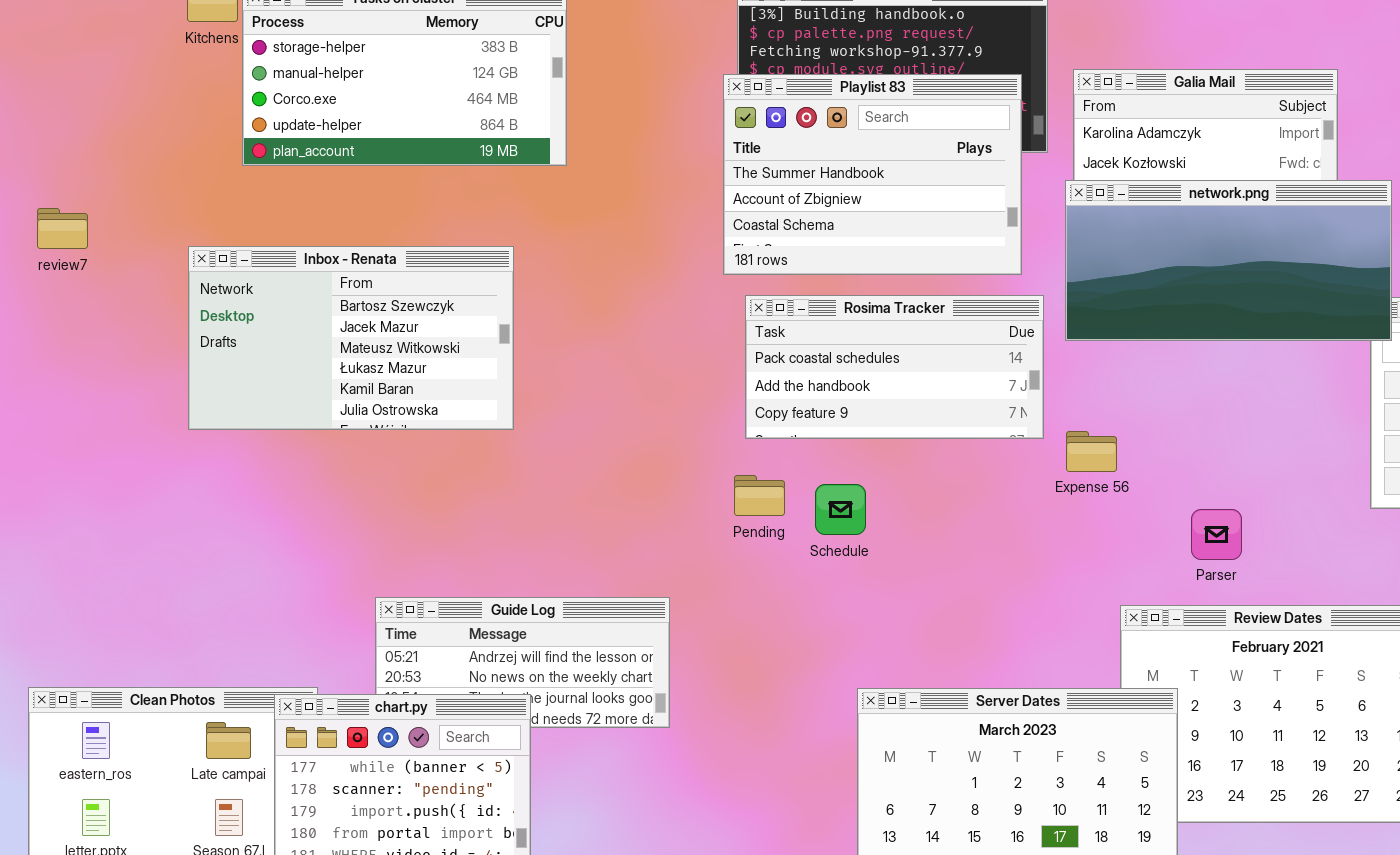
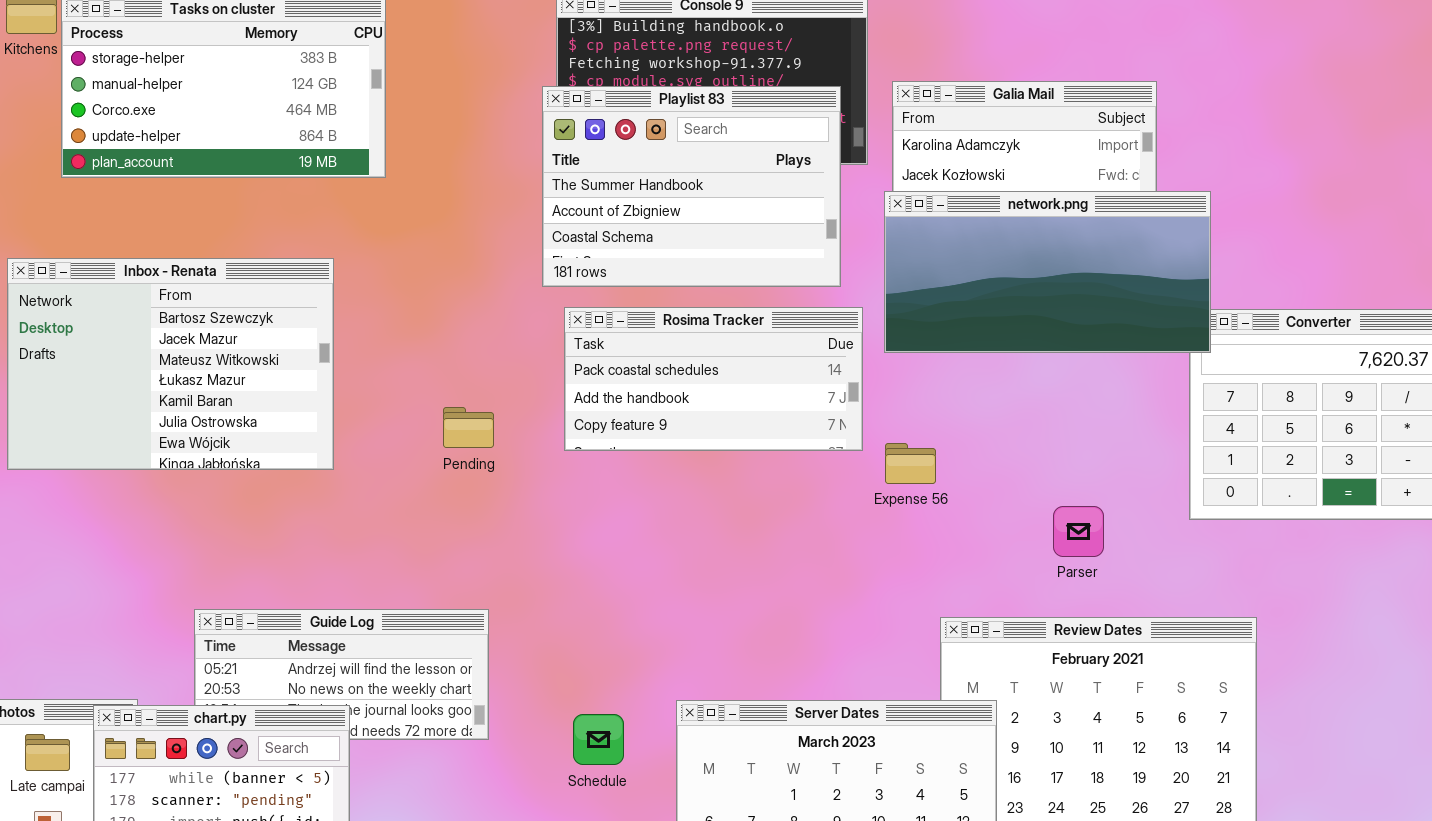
Inbox - Renata: [188,246,514,430] -> [7,258,334,470], resized
Pending: [734,475,785,516] -> [443,407,494,448], moved
Schedule: [815,484,866,535] -> [573,714,624,765], moved
Parser: [1191,509,1242,560] -> [1053,506,1104,557], moved

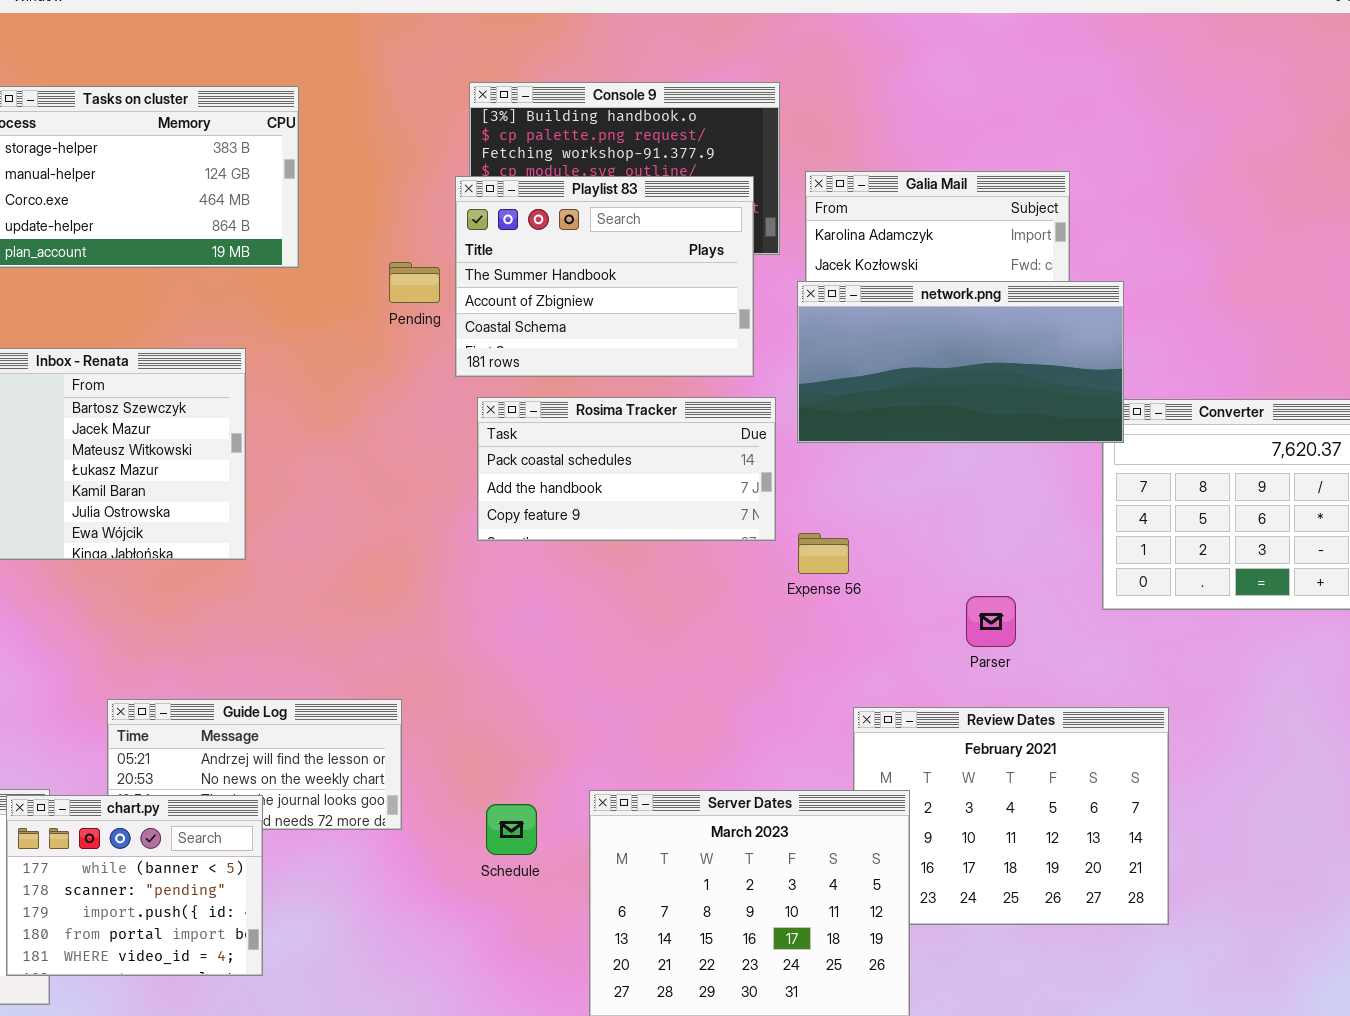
Pending: [443,407,494,448] -> [389,262,440,303], moved

